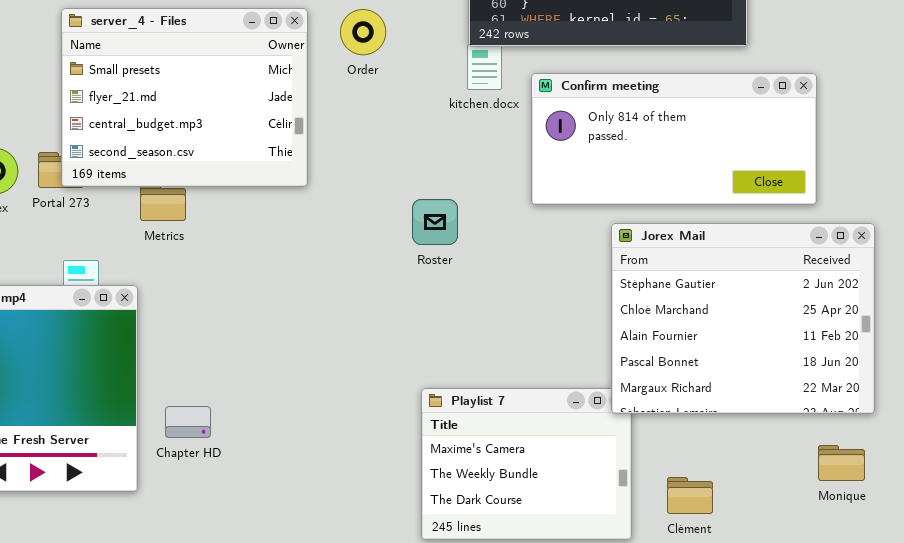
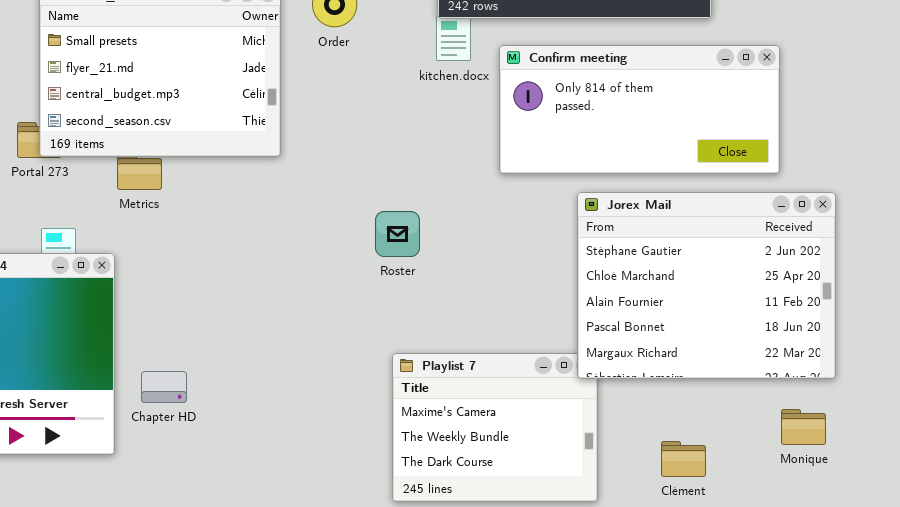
Roster: [412,199,458,245] -> [375,211,420,257], moved
Clément: [667,477,713,514] -> [661,441,706,477], moved

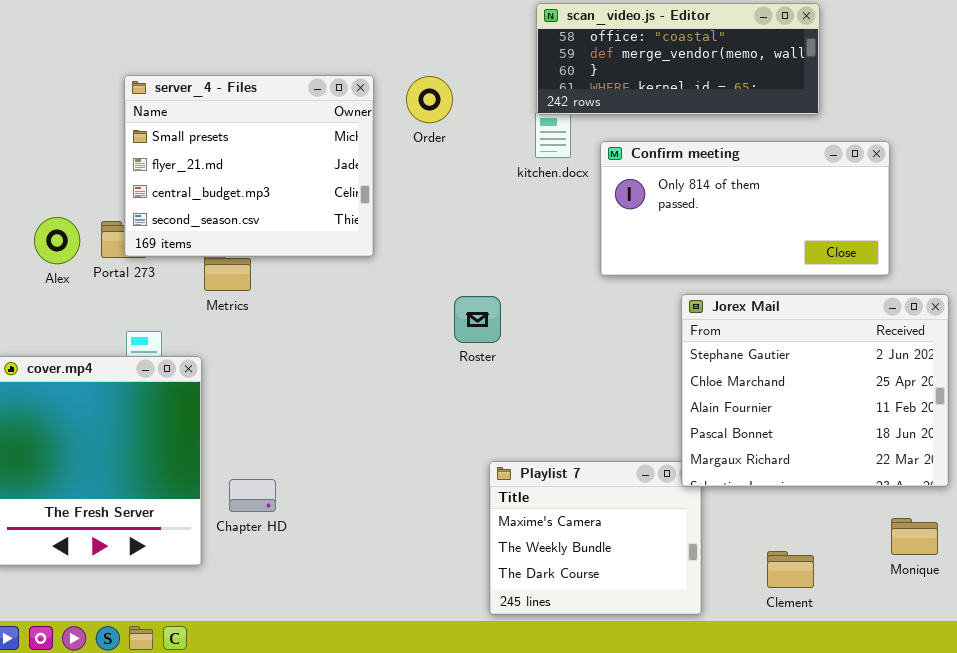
Roster: [375,211,420,257] -> [454,296,501,343], moved

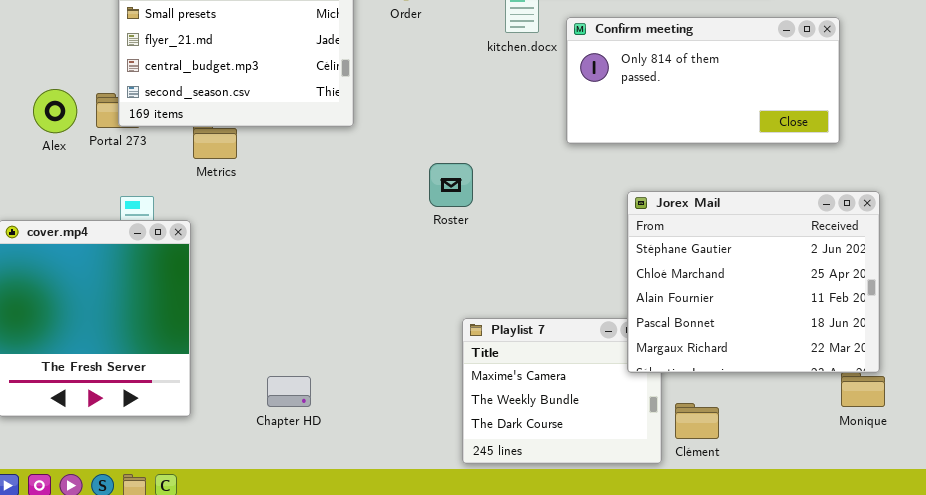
Jorex Mail: [681,294,949,487] -> [627,191,880,373], moved
Chapter HD: [229,479,276,512] -> [267,376,311,407], moved
Clément: [767,551,814,588] -> [675,403,719,439], moved

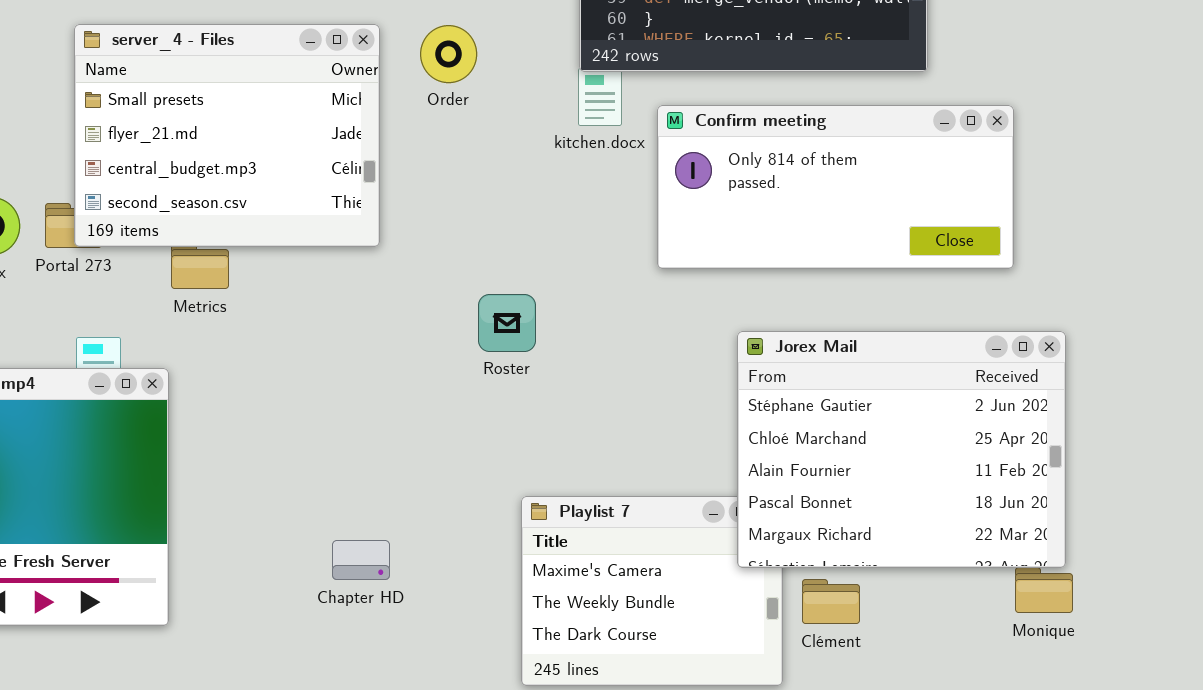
Chapter HD: [267,376,311,407] -> [332,540,390,580], moved
Clément: [675,403,719,439] -> [802,579,860,624], moved

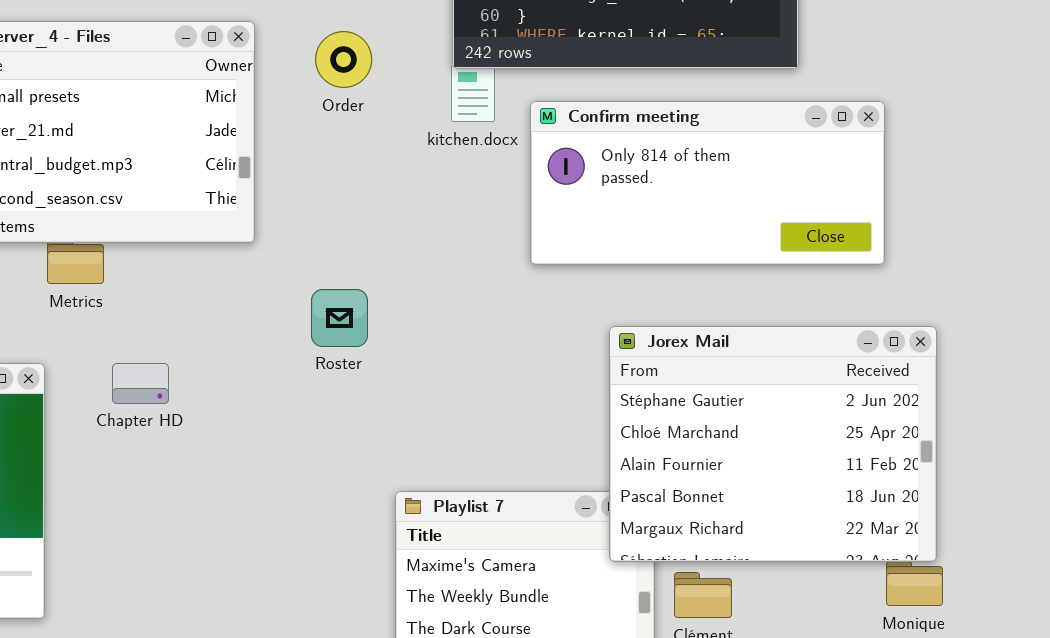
Order: [420,25,477,83] -> [315,31,372,88], moved
Roster: [478,294,536,352] -> [311,289,368,347], moved
Chapter HD: [332,540,390,580] -> [112,363,169,404], moved

